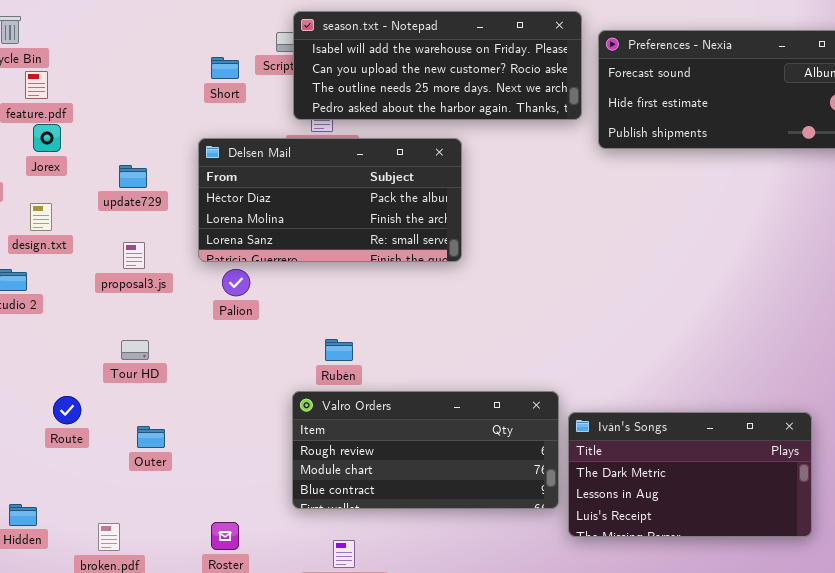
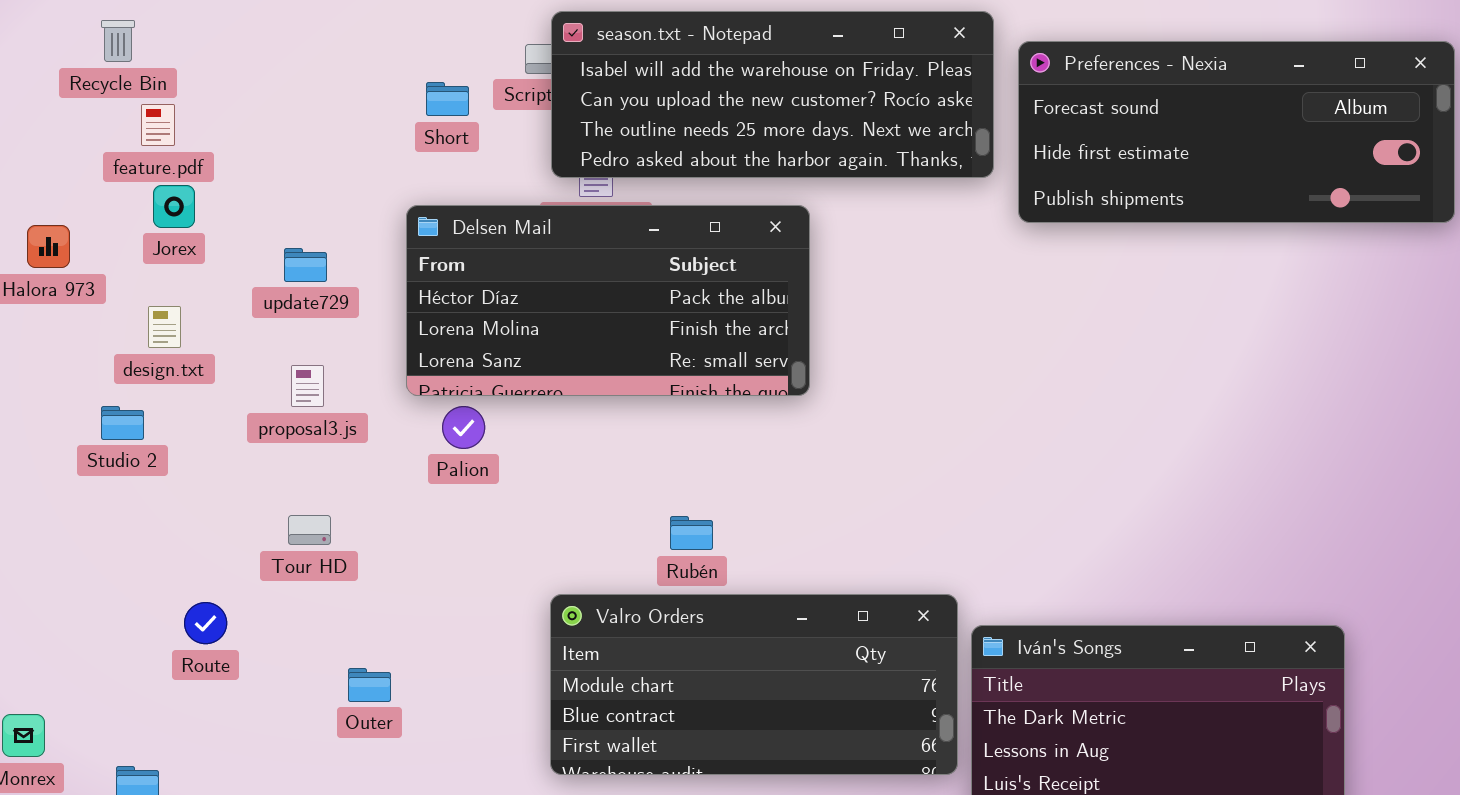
Rubén: [325,339,353,361] -> [670,516,713,550], moved
Valro Orders: [292,391,559,509] -> [550,594,958,775], scrolled down 1 row
Outer: [137,426,165,448] -> [348,668,391,702], moved

